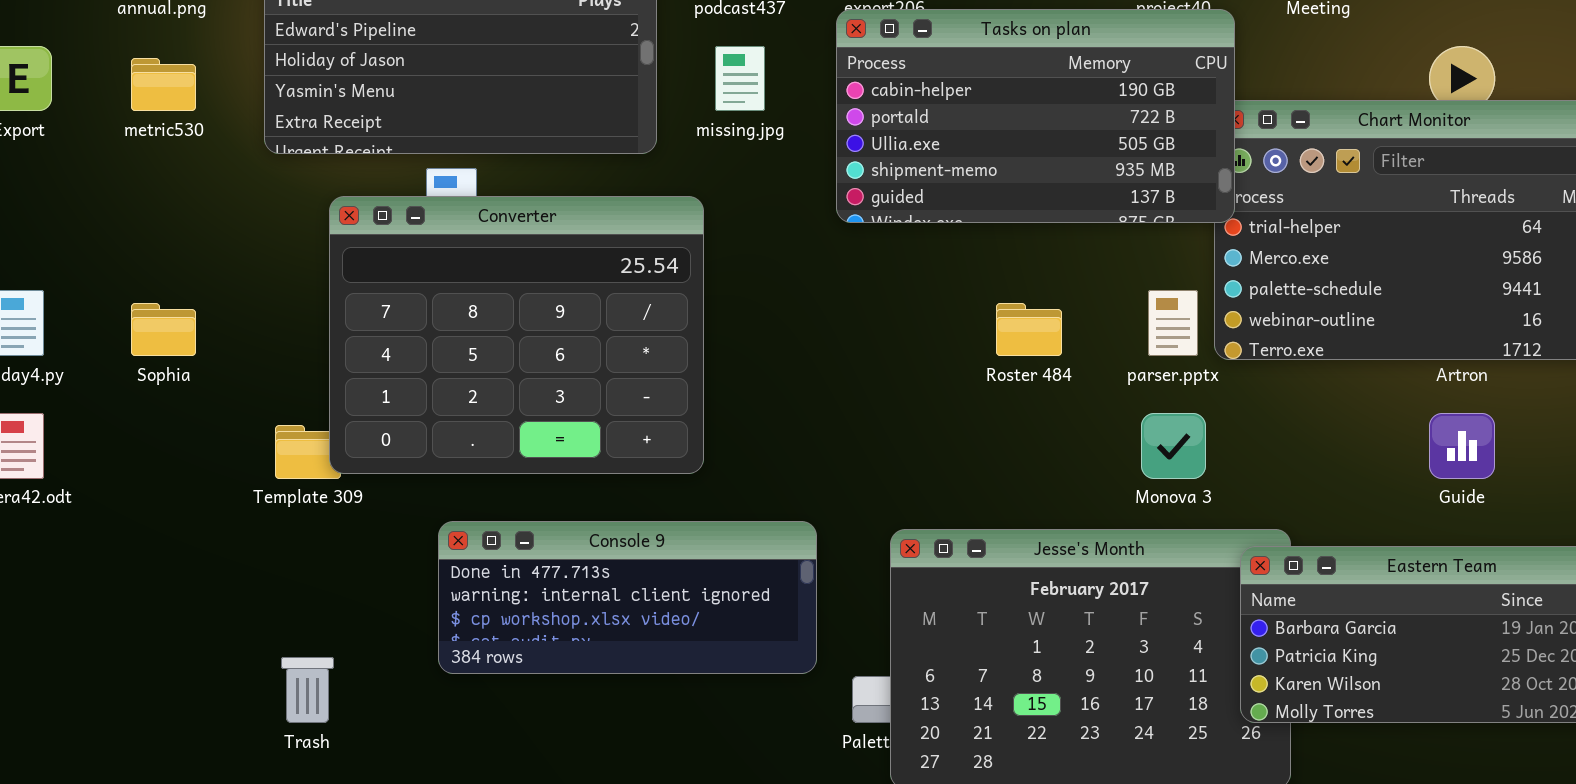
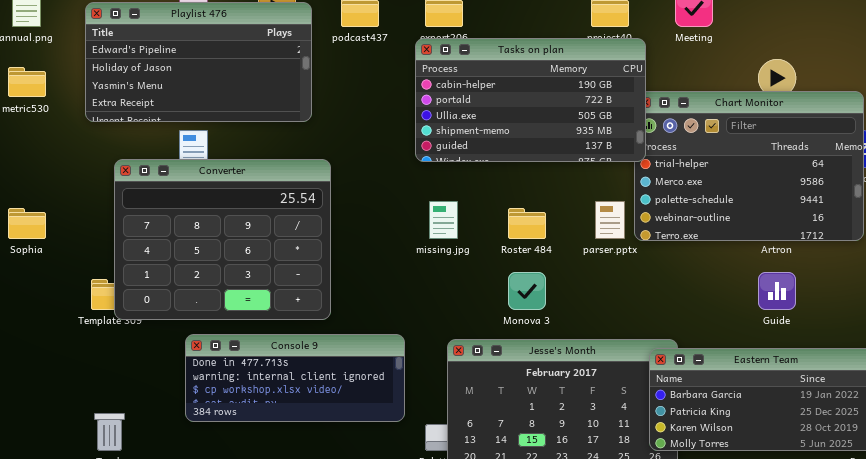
missing.jpg: [715,46,765,111] -> [429,201,458,239], moved
Converter: [329,196,704,474] -> [114,159,331,320], moved
Monova 3: [1141,413,1206,479] -> [508,272,546,310], moved

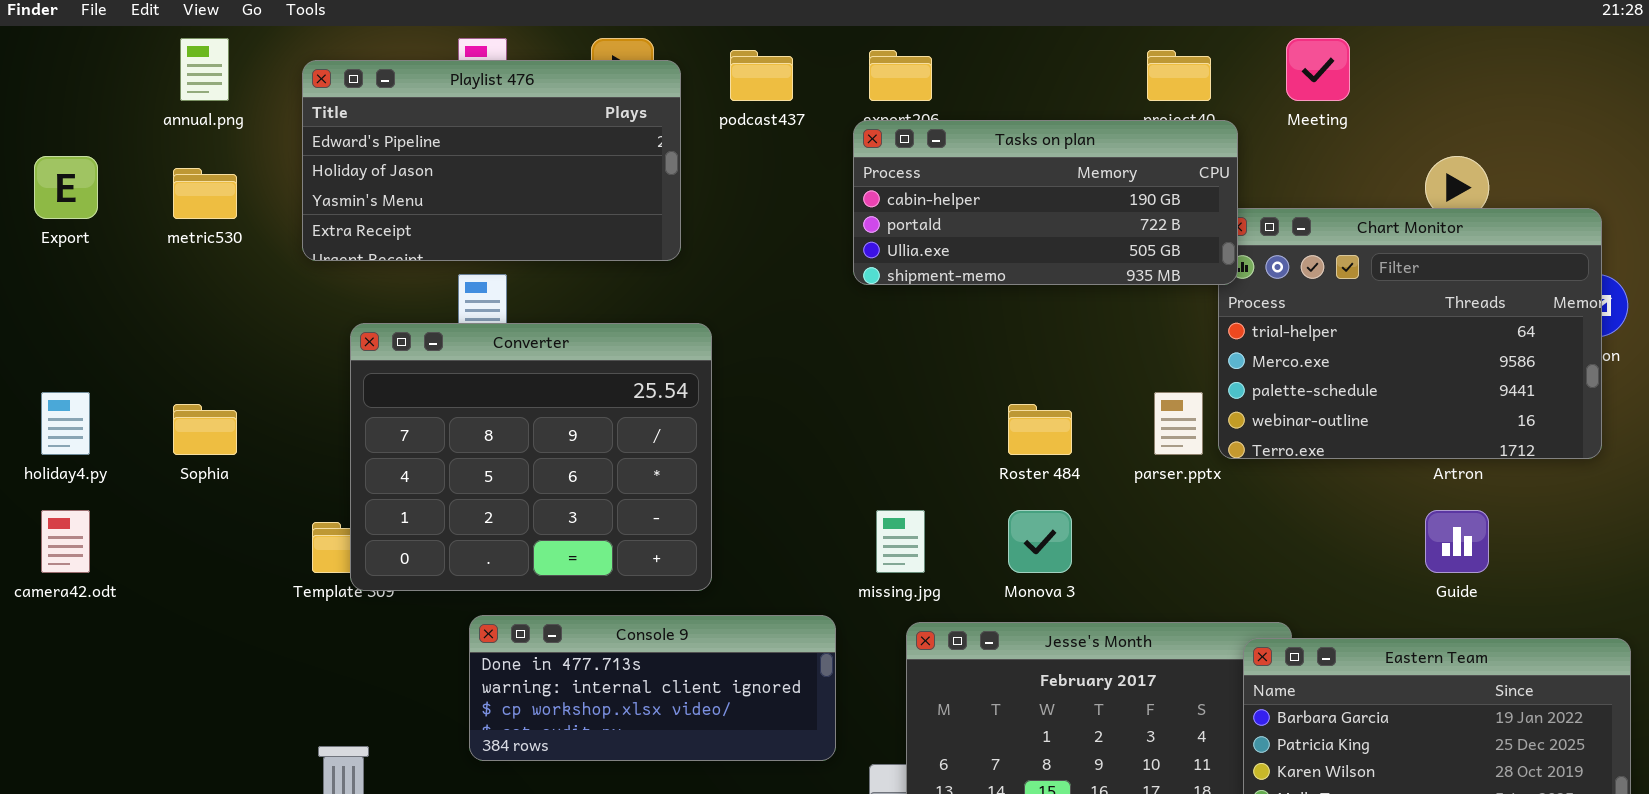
Tasks on plan: [415,38,646,162] -> [853,120,1238,285], resized
missing.jpg: [429,201,458,239] -> [876,510,925,573], moved

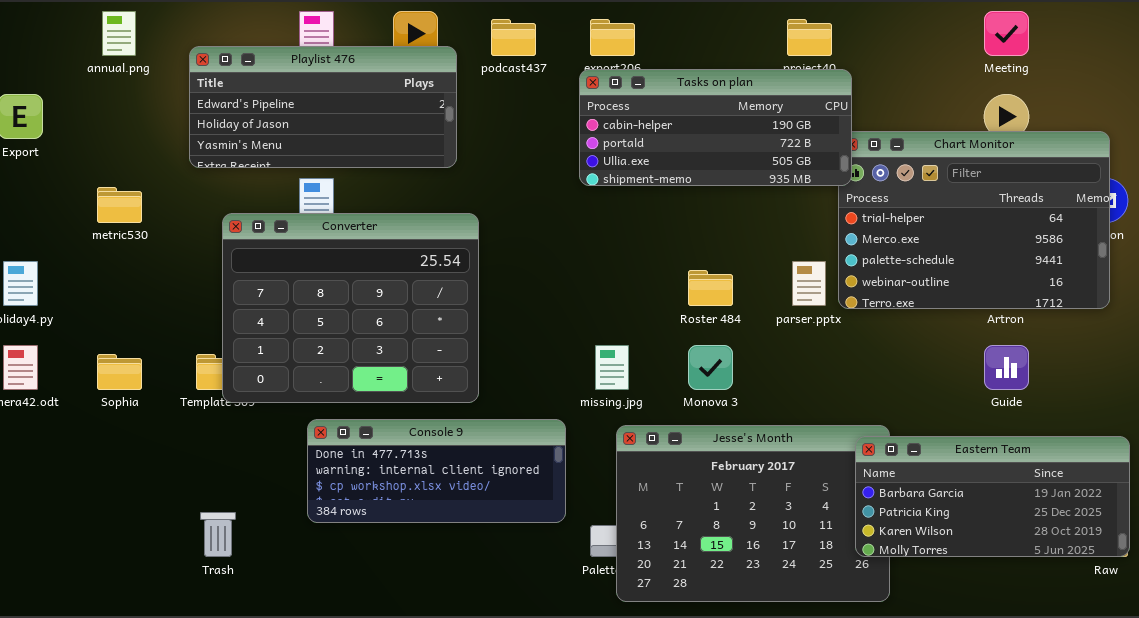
Meeting: [1286,38,1350,101] -> [984,11,1029,56], moved
Playlist 476: [302,60,681,261] -> [189,46,457,168], resized
metric530: [173,168,237,219] -> [97,187,142,223], moved
Sophia: [173,404,237,455] -> [97,354,142,390], moved

